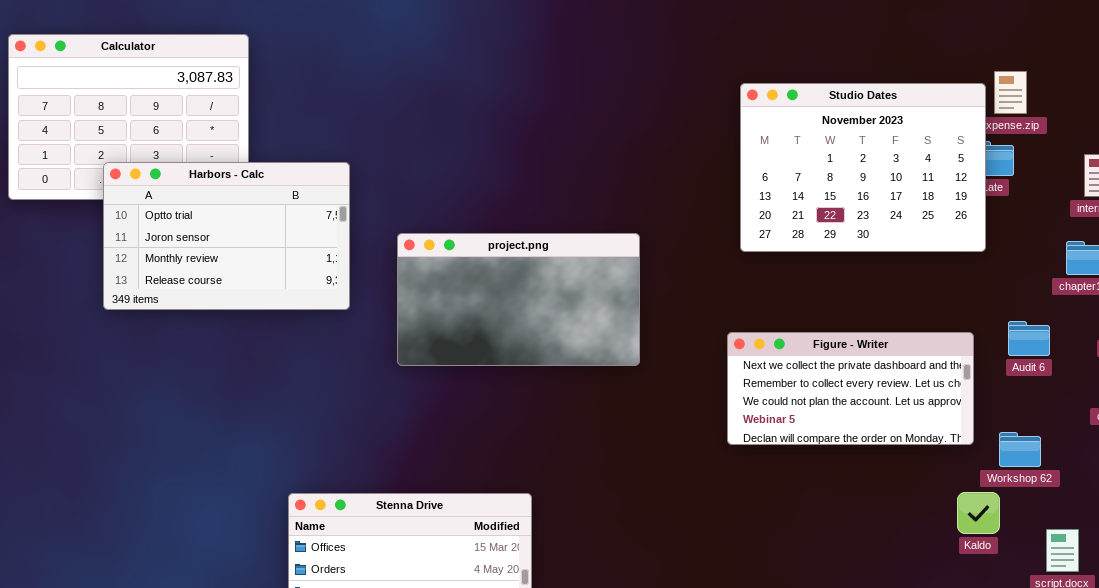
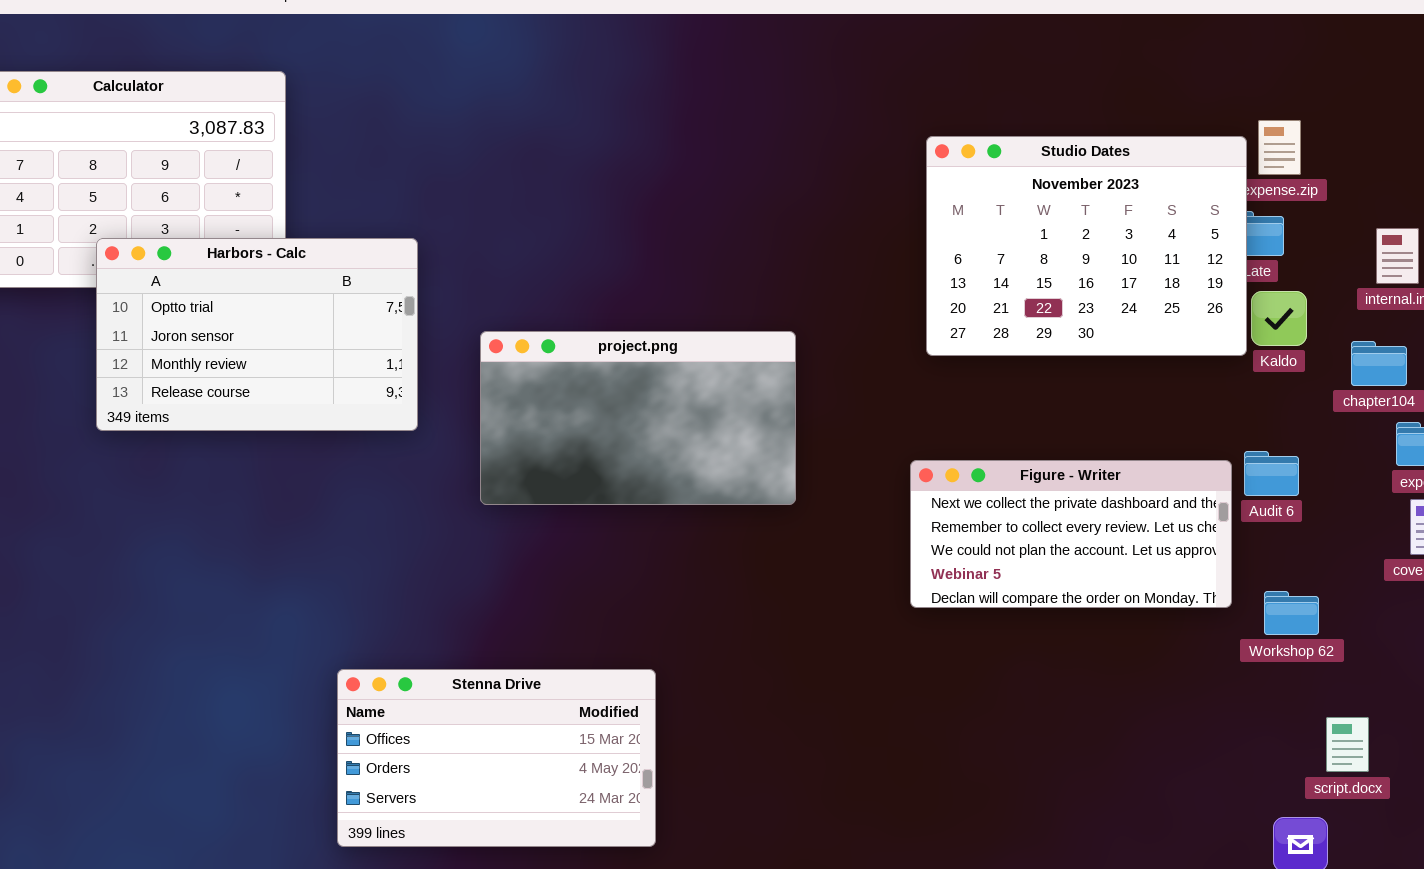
Audit 6: [1008,321,1050,356] -> [1244,451,1299,496], moved
Kaldo: [957,492,1000,534] -> [1251,291,1307,346], moved

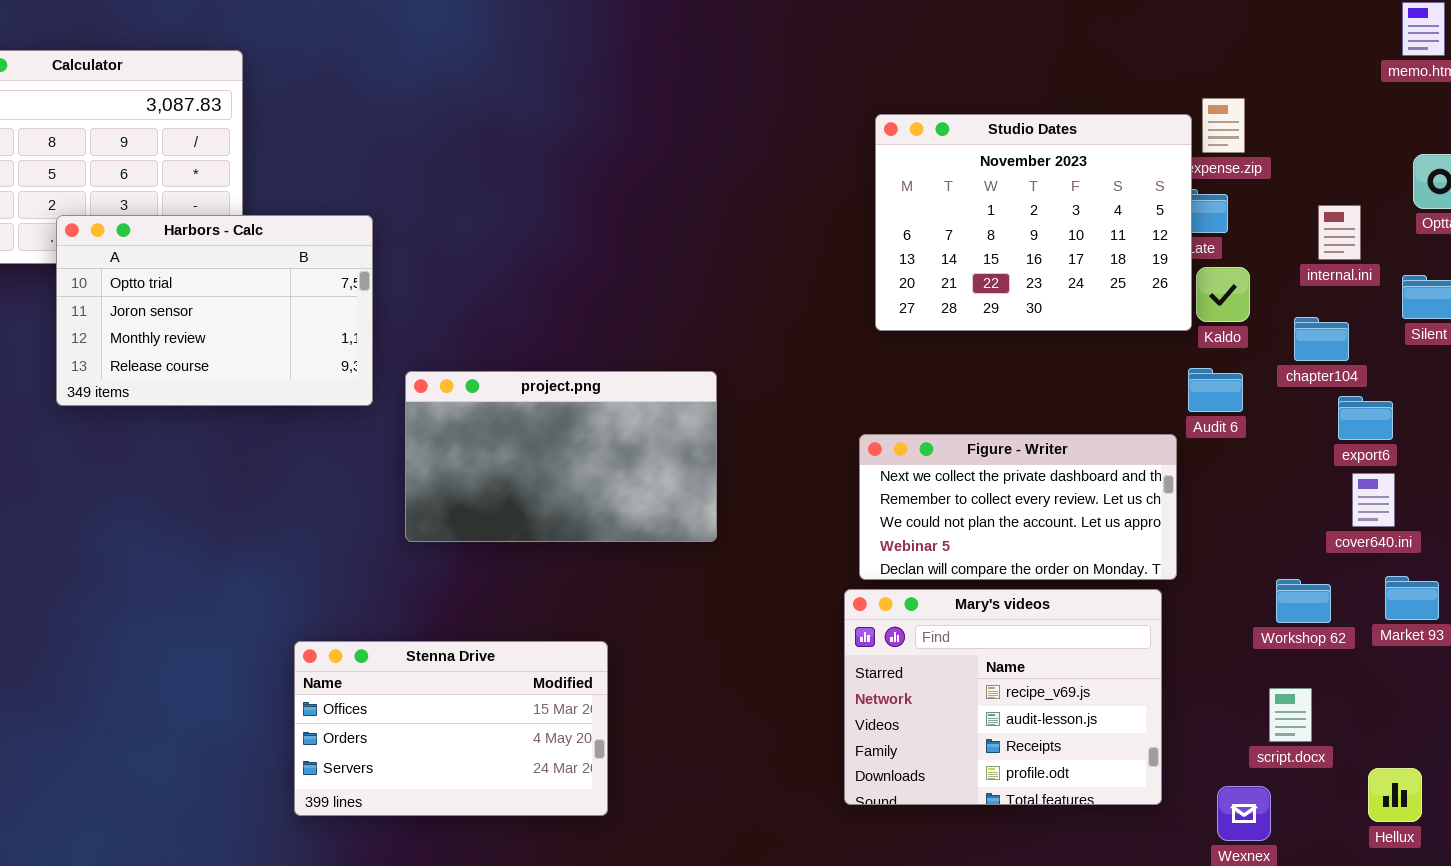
project.png: [480,331,796,505] -> [405,371,717,542], moved
Audit 6: [1244,451,1299,496] -> [1188,368,1243,412], moved
Workshop 62: [1264,591,1319,635] -> [1276,579,1331,623], moved
Mary's videos: none -> [844,589,1162,805], opened

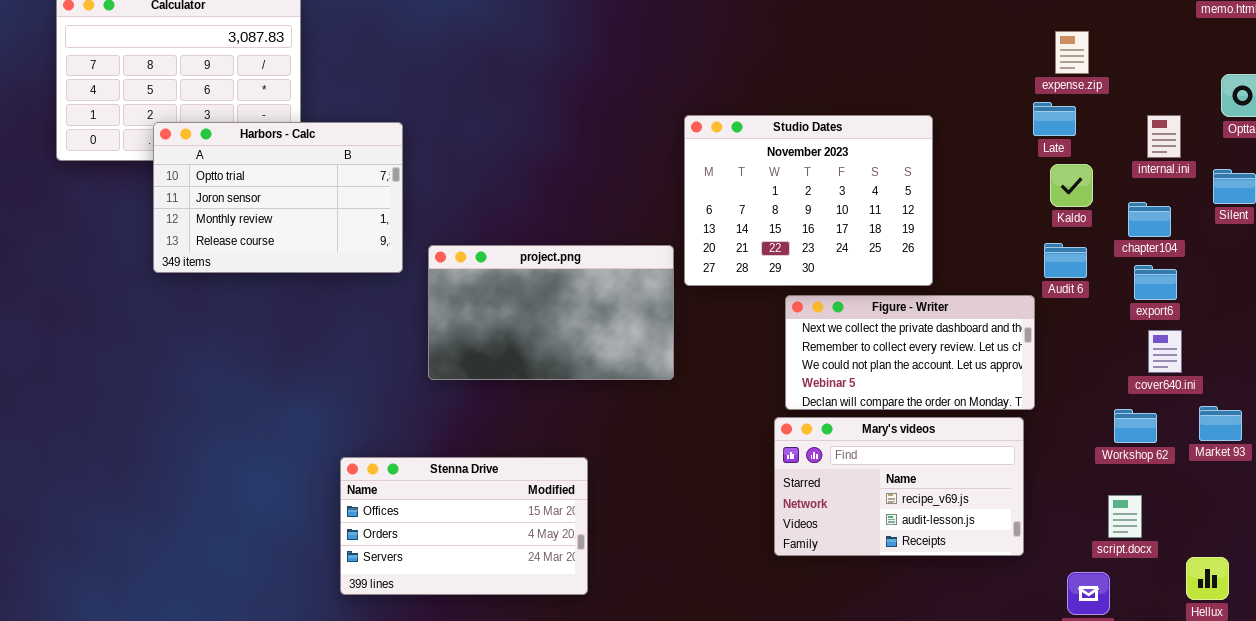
Studio Dates: [875,114,1192,331] -> [684,115,933,286], moved
export6: [1338,396,1393,440] -> [1134,265,1177,300], moved
cover640.ini: [1352,473,1395,527] -> [1148,330,1182,373], moved
Mary's videos: [844,589,1162,805] -> [774,417,1024,556], resized

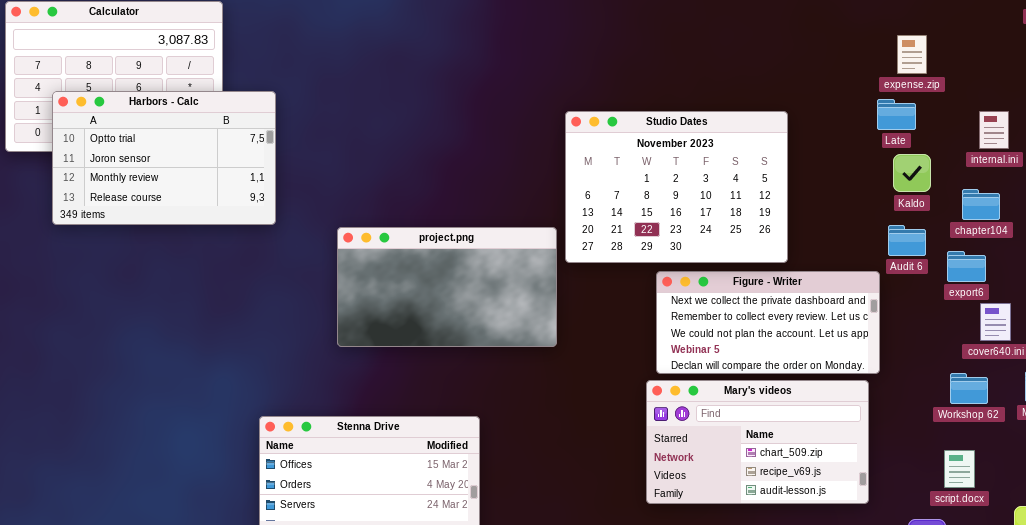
Harbors - Calc: [153,122,403,273] -> [52,91,276,225], moved
export6: [1134,265,1177,300] -> [947,251,986,282], moved
Mary's videos: [774,417,1024,556] -> [646,380,869,504], scrolled up 1 row

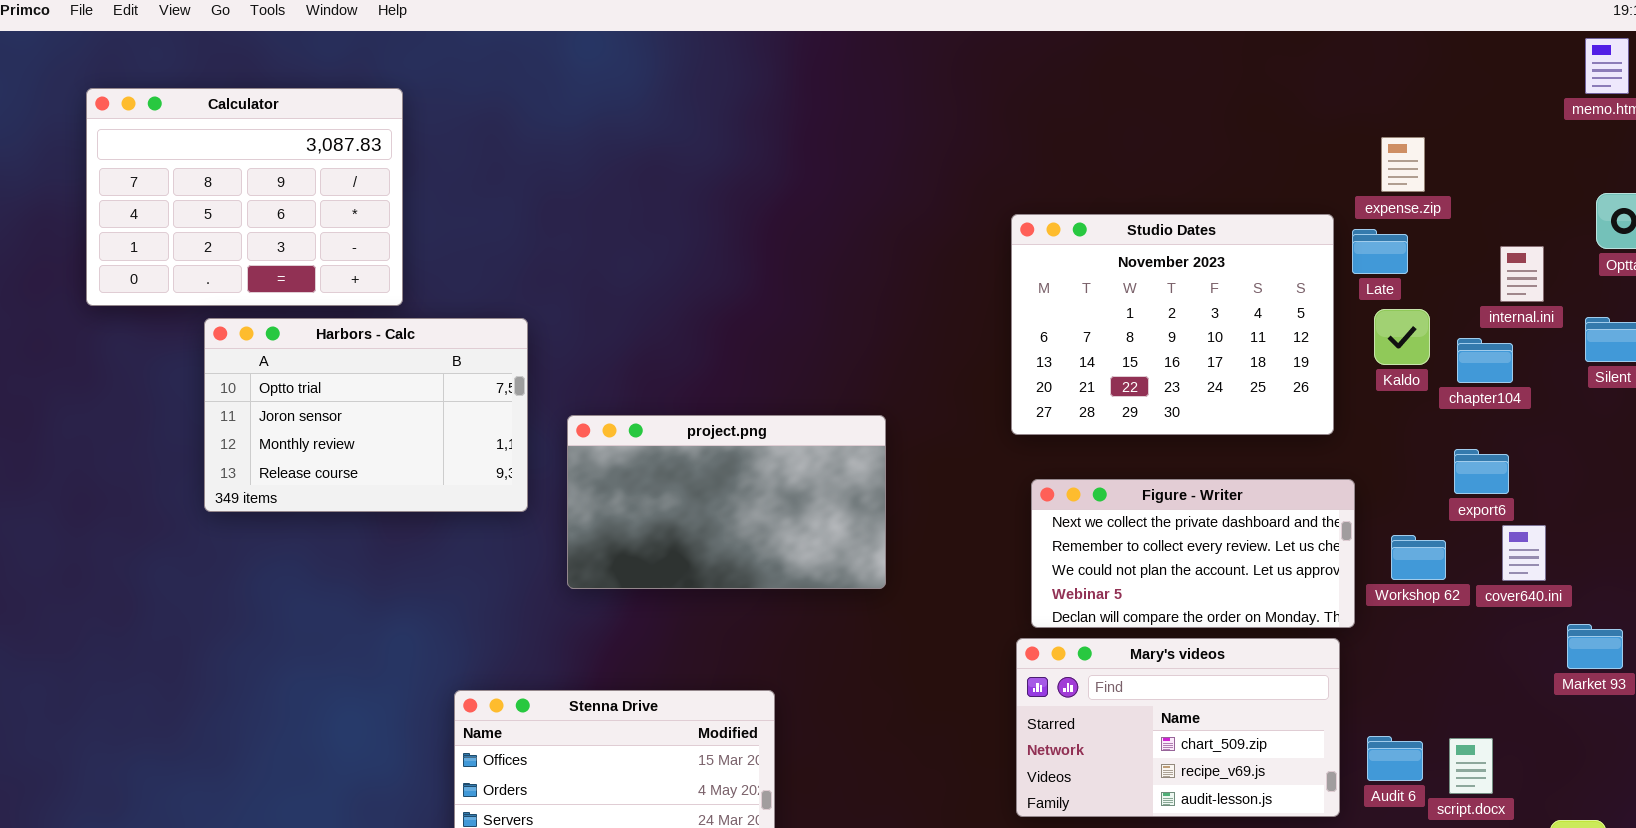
Harbors - Calc: [52,91,276,225] -> [204,318,528,512], moved
Studio Dates: [565,111,788,263] -> [1011,214,1334,435], moved
chapter104: [962,189,1000,220] -> [1457,338,1513,383], moved
Audit 6: [888,225,926,256] -> [1367,736,1423,781], moved
Workshop 62: [950,373,988,404] -> [1391,535,1446,580], moved

